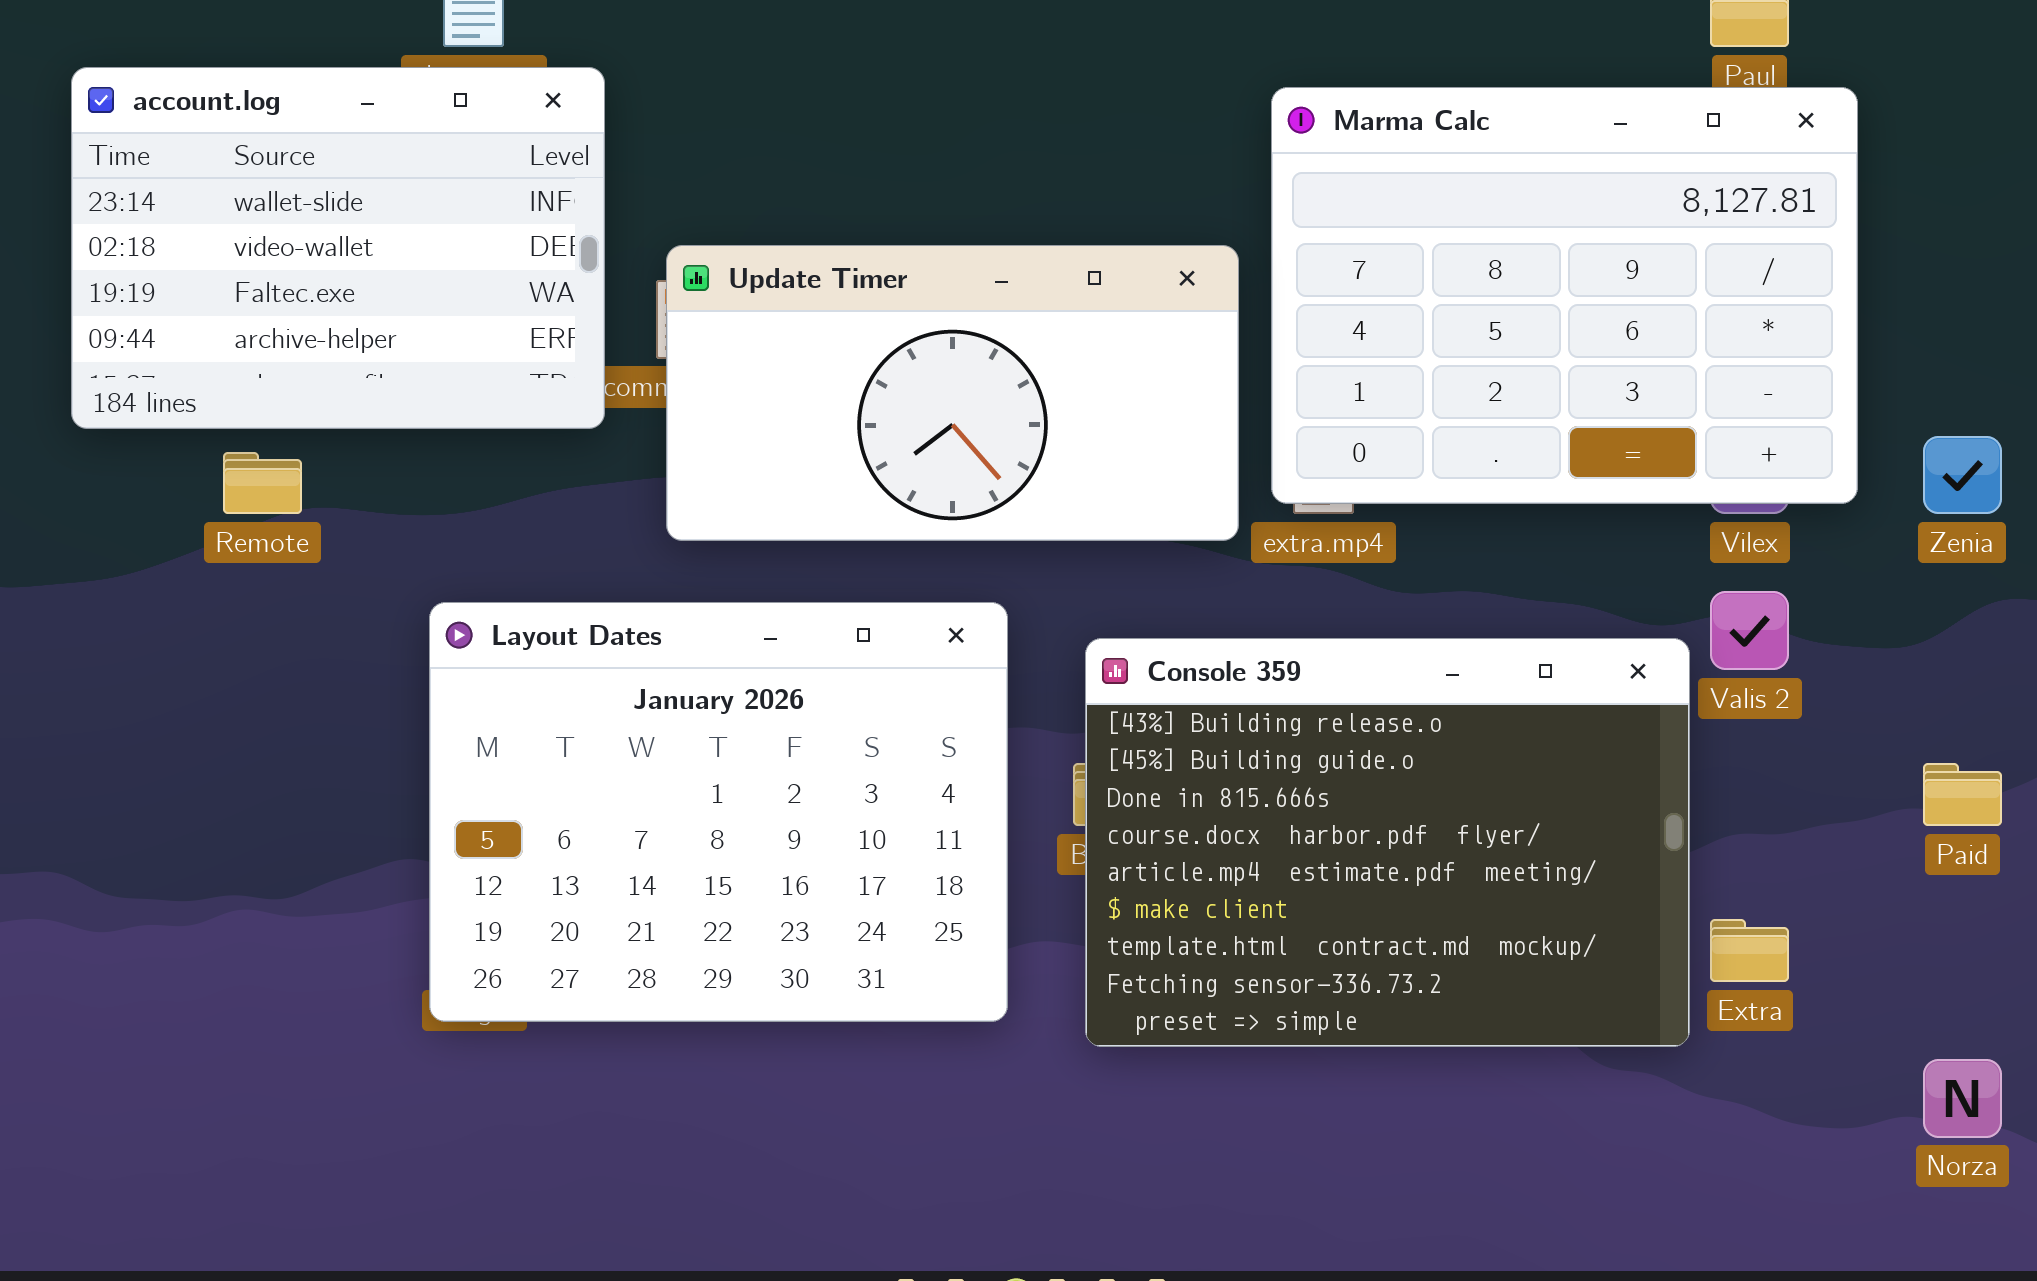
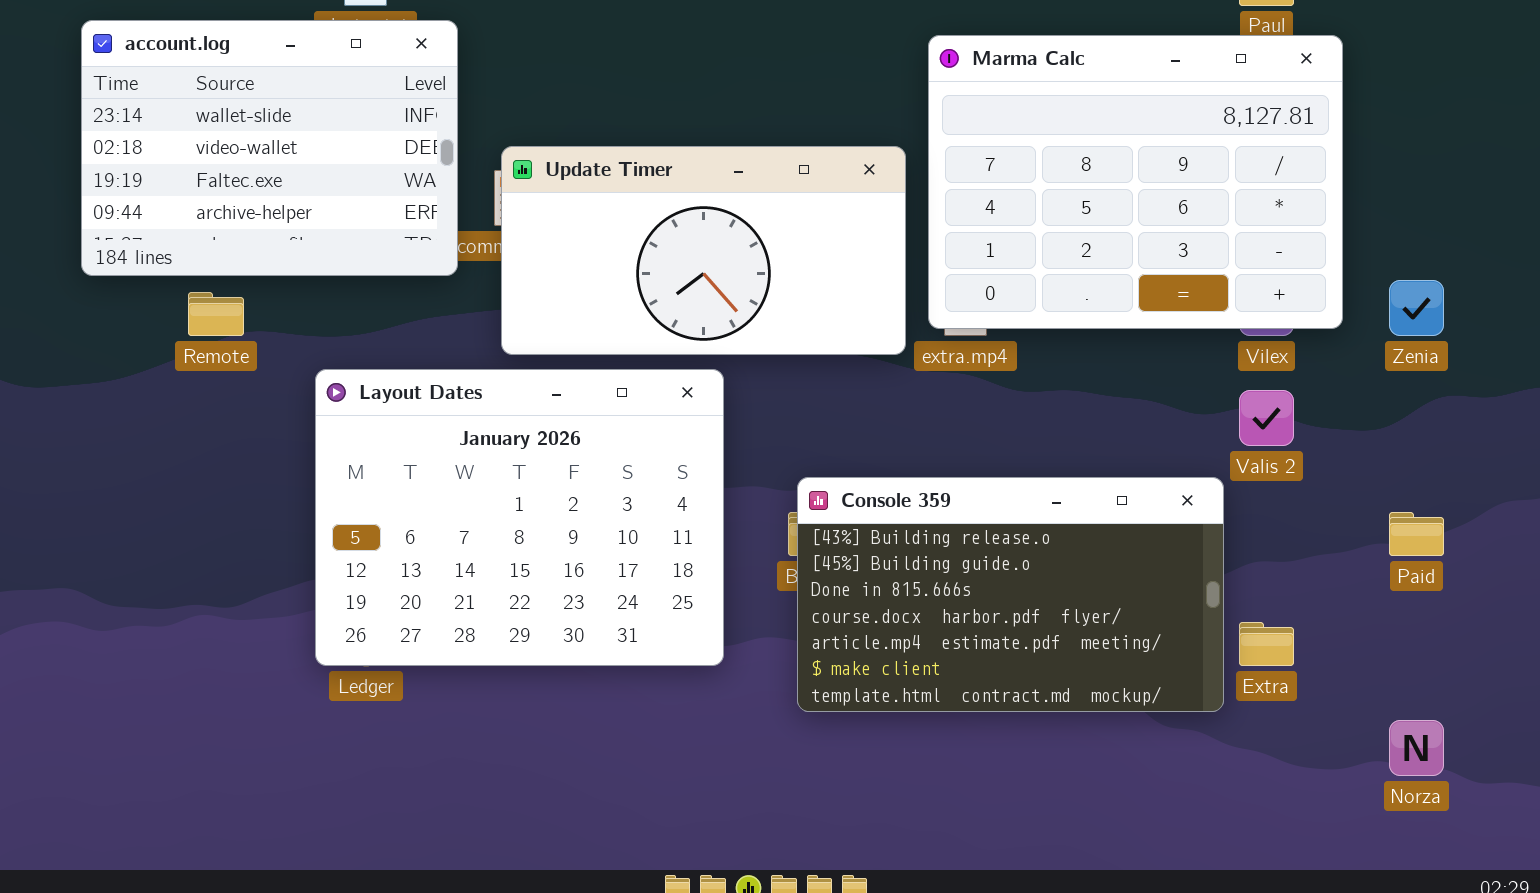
Layout Dates: [429,602,1008,1022] -> [315,369,724,666], moved
Console 359: [1085,638,1690,1047] -> [797,477,1224,712], resized

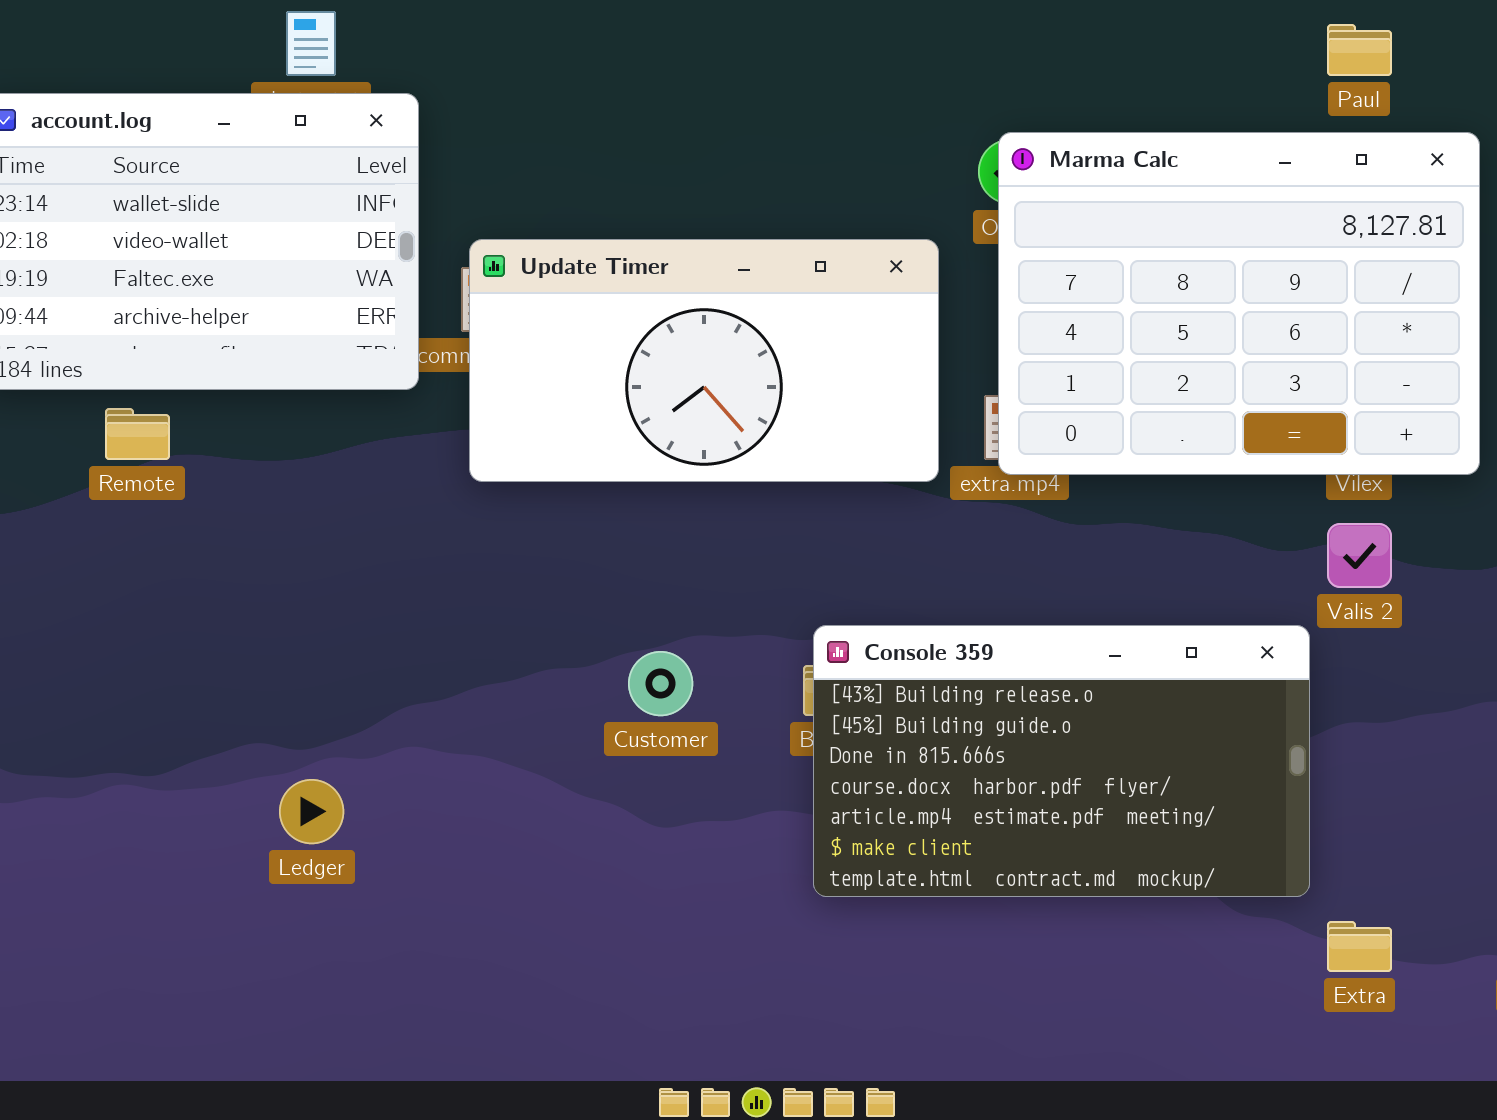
Marma Calc: [928,35,1343,329] -> [998,132,1480,475], moved
Layout Dates: [315,369,724,666] -> none, closed
Extra: [1239,622,1294,666] -> [1327,921,1392,972], moved

